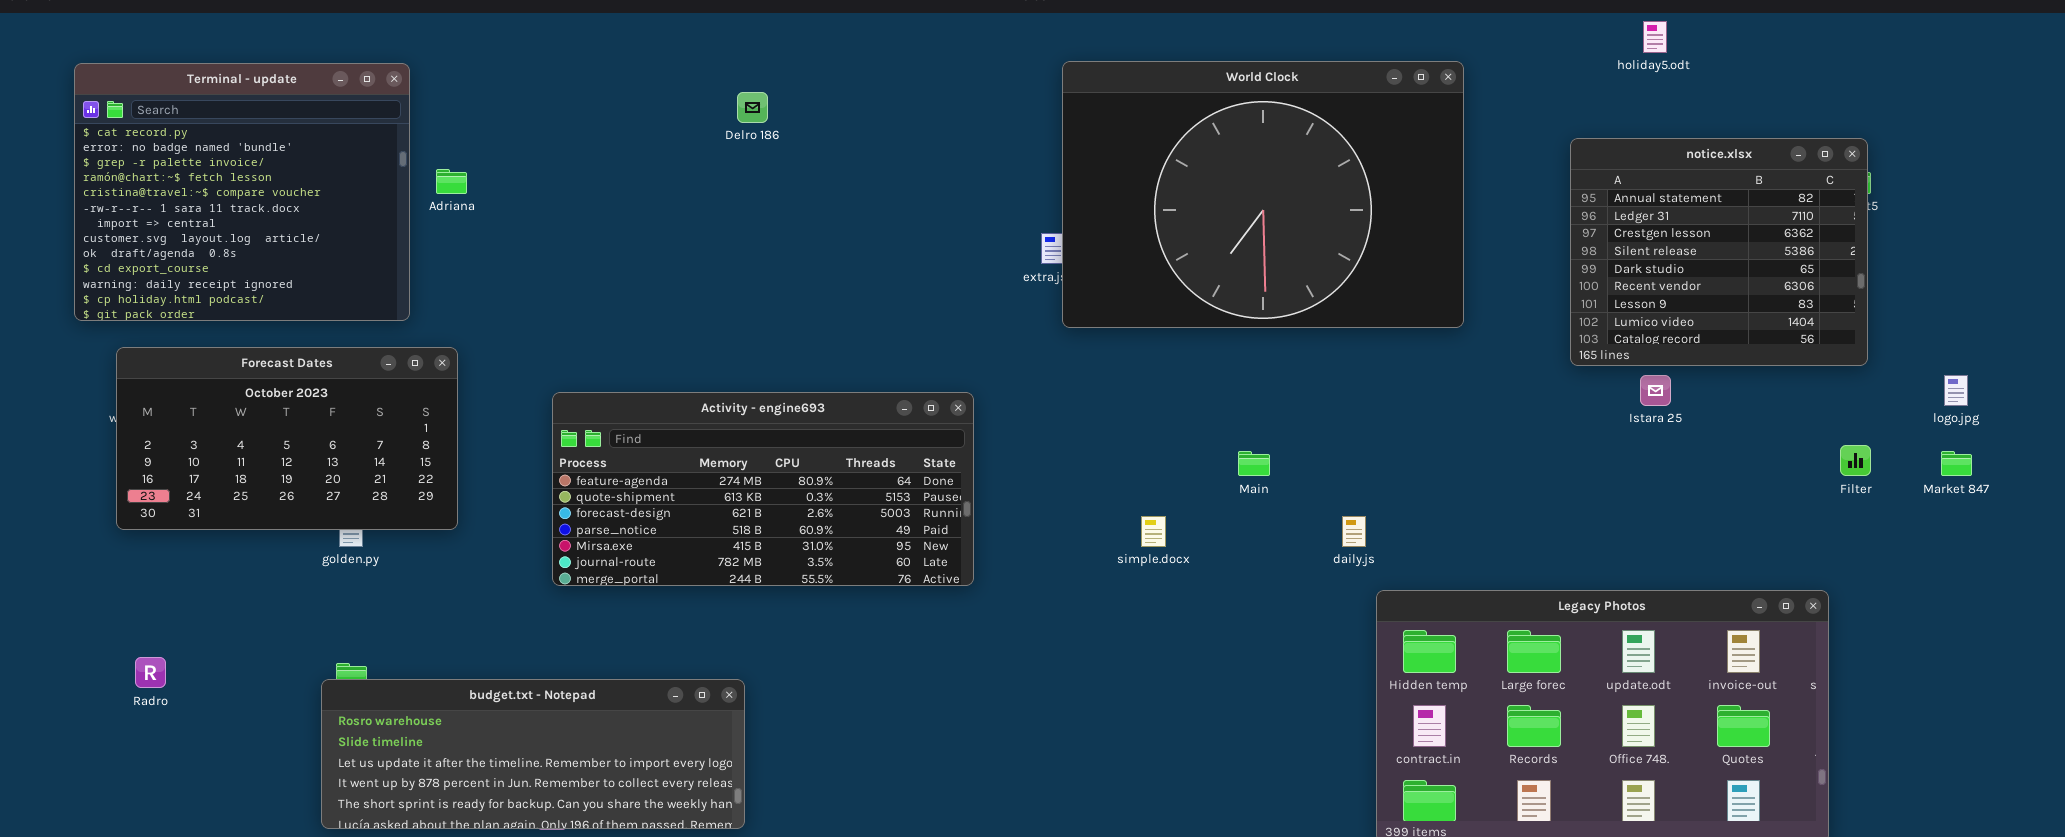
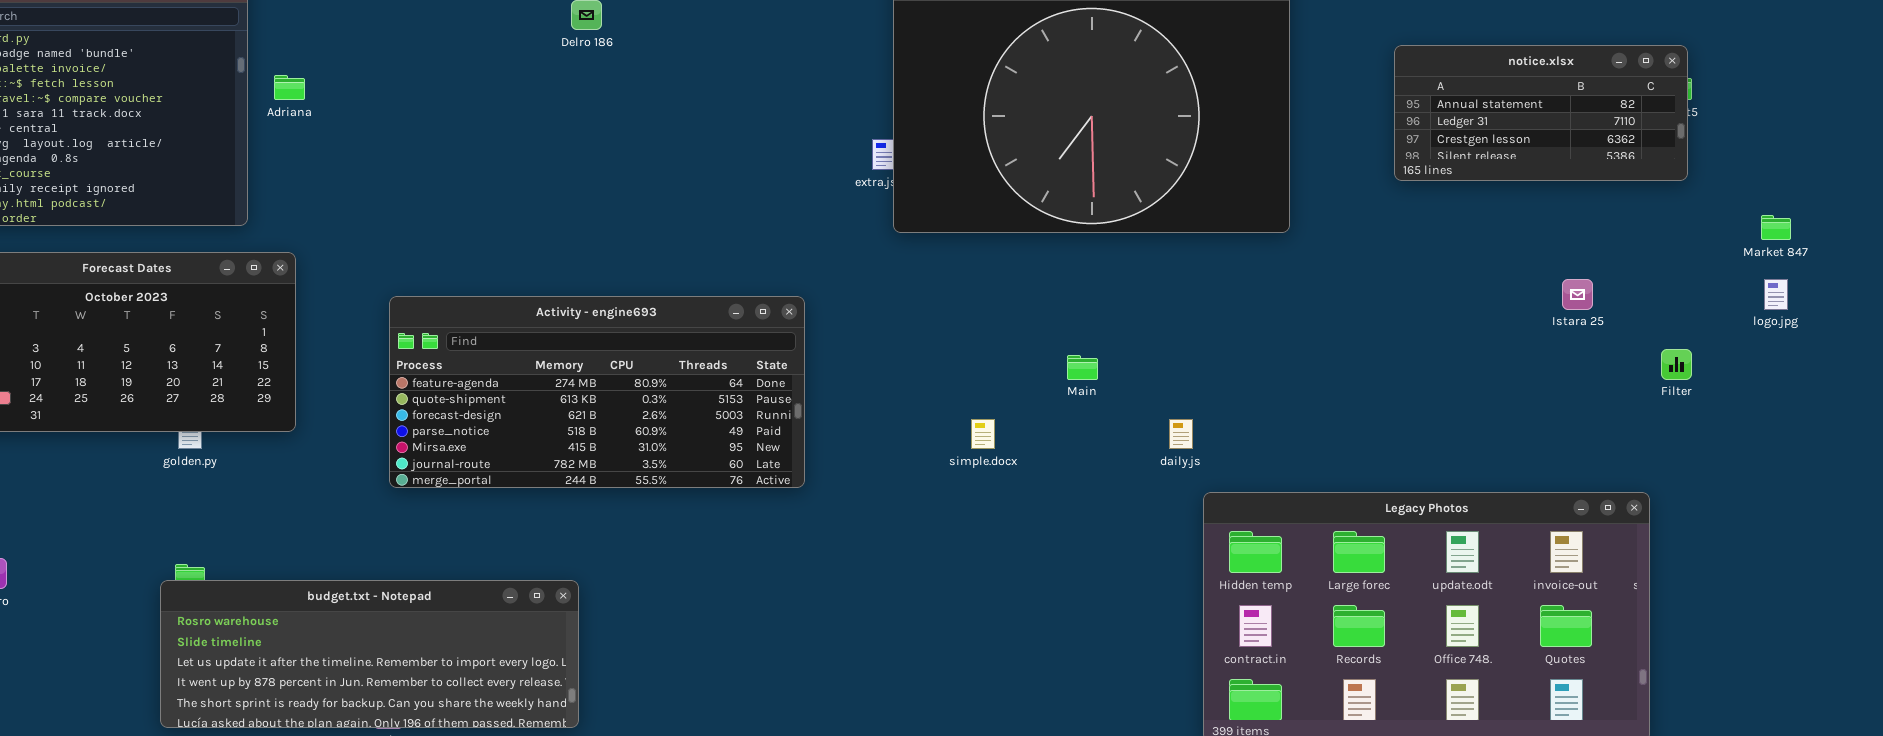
notice.xlsx: [1570,138,1868,366] -> [1394,45,1688,181], resized
Istara 25: [1640,375,1671,406] -> [1562,279,1593,310], moved
Market 847: [1941,451,1972,476] -> [1761,215,1791,240], moved

